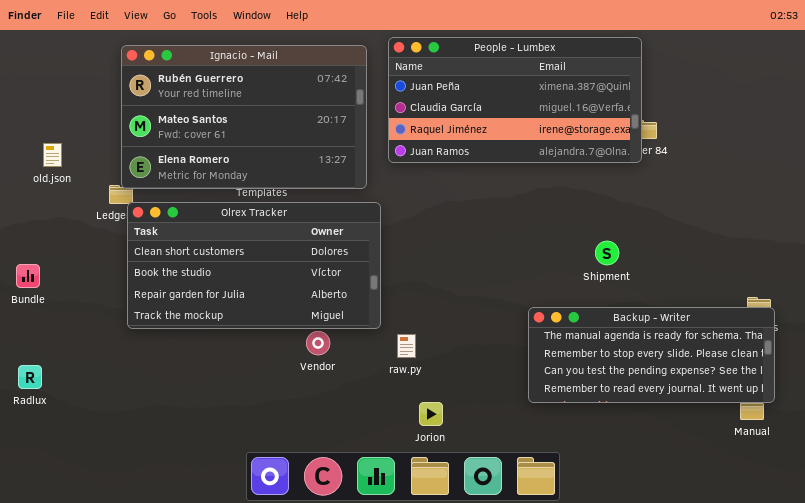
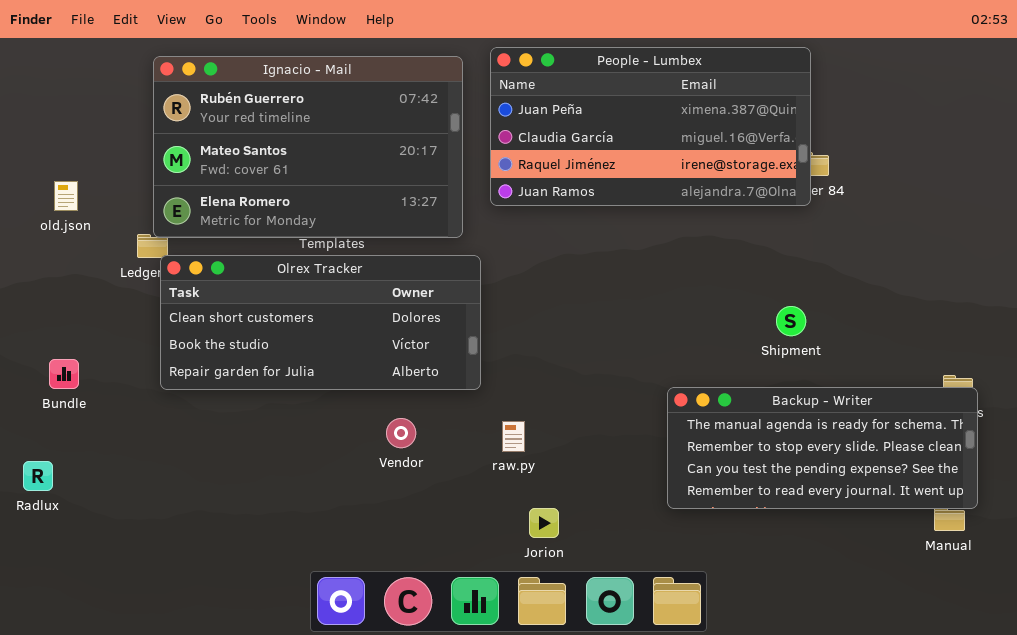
Olrex Tracker: [127,202,381,329] -> [160,255,481,390], resized
Shipment: [595,241,619,265] -> [776,306,806,336], moved
Bundle: [16,264,40,288] -> [49,359,79,389], moved

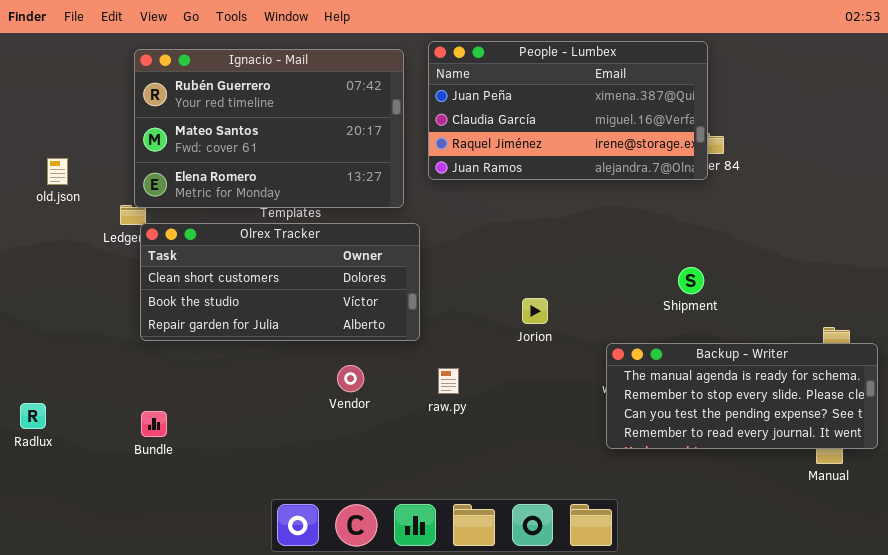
Bundle: [49,359,79,389] -> [141,411,167,437], moved
Backup - Writer: [667,387,978,509] -> [606,343,878,449], moved
Jorion: [529,508,559,538] -> [522,298,548,324], moved

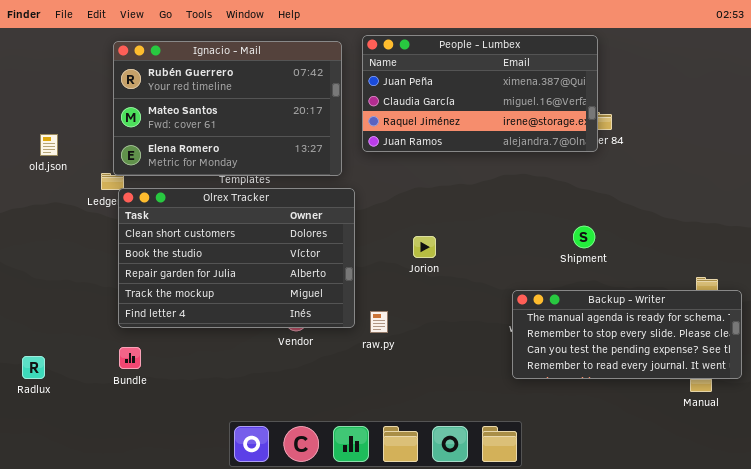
Olrex Tracker: [140,223,420,341] -> [118,188,355,328], resized
Jorion: [522,298,548,324] -> [413,236,436,258], moved
Radlux: [20,403,46,429] -> [22,356,45,379], moved

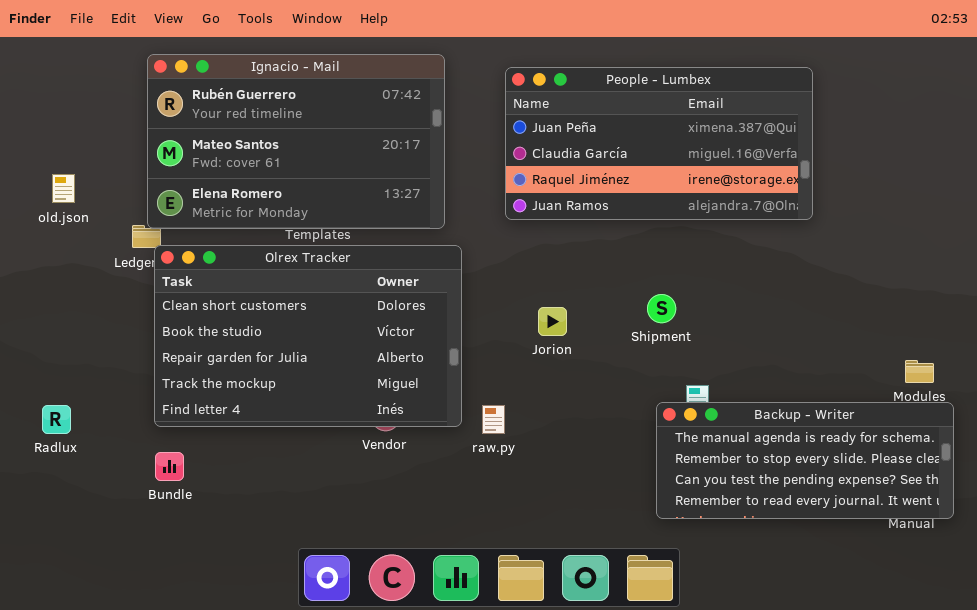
People - Lumbex: [362,35,598,152] -> [505,67,813,220], moved
Shipment: [573,226,595,248] -> [647,294,676,323], moved
Backup - Writer: [512,290,742,379] -> [656,402,954,519], moved
Radlux: [22,356,45,379] -> [42,405,71,434], moved

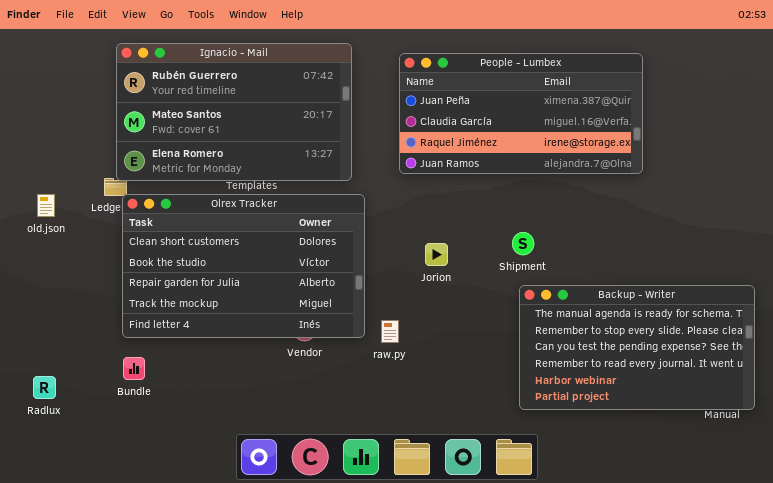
old.json: [52,174,75,203] -> [37,194,55,217], moved
Backup - Writer: [656,402,954,519] -> [519,285,755,410], resized
Radlux: [42,405,71,434] -> [33,376,56,399], moved

